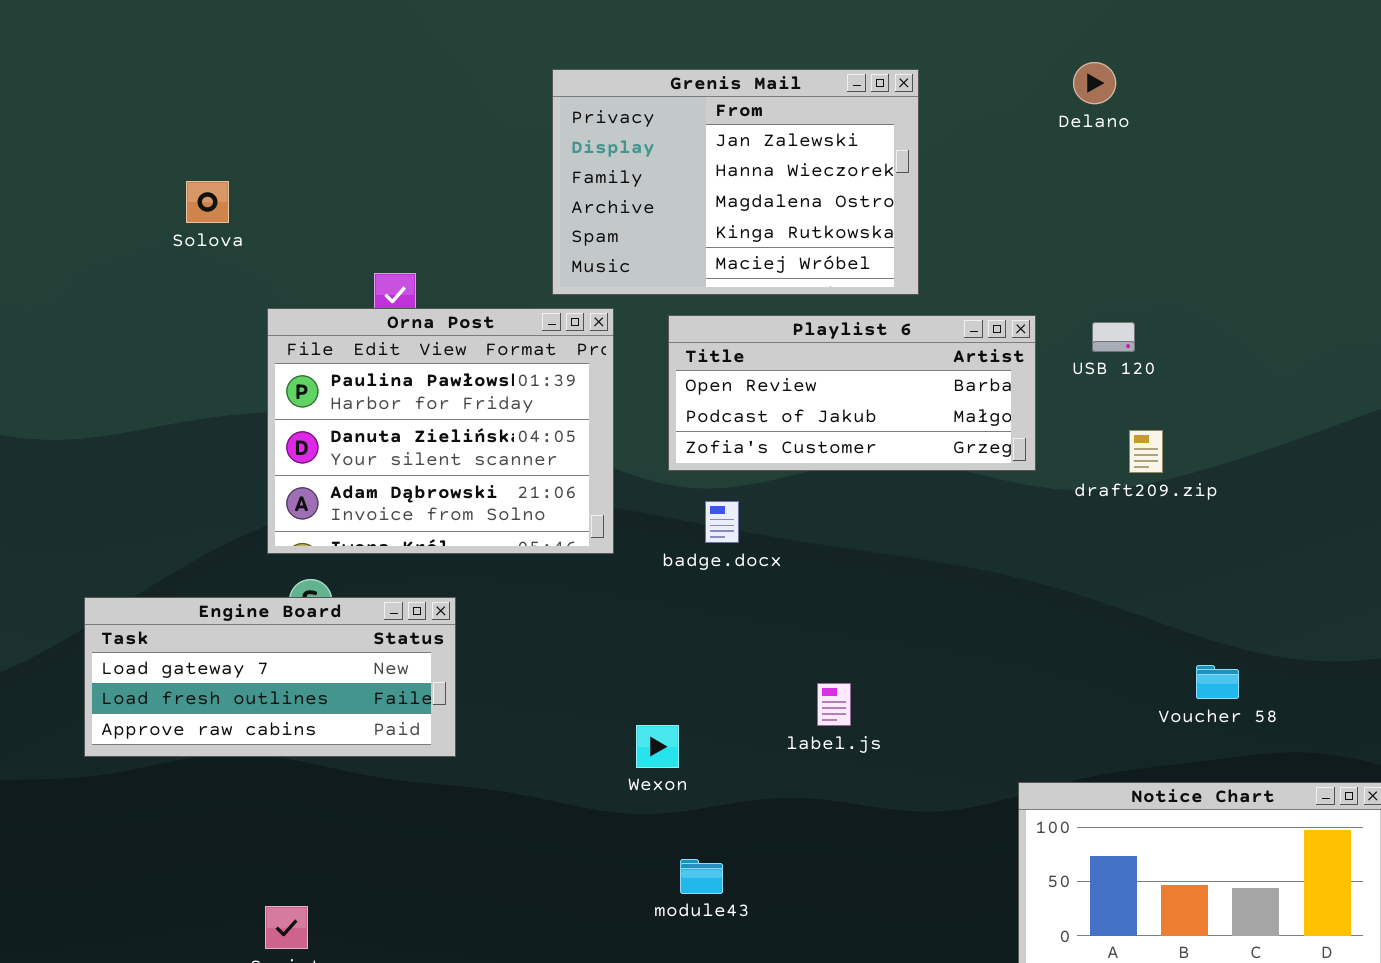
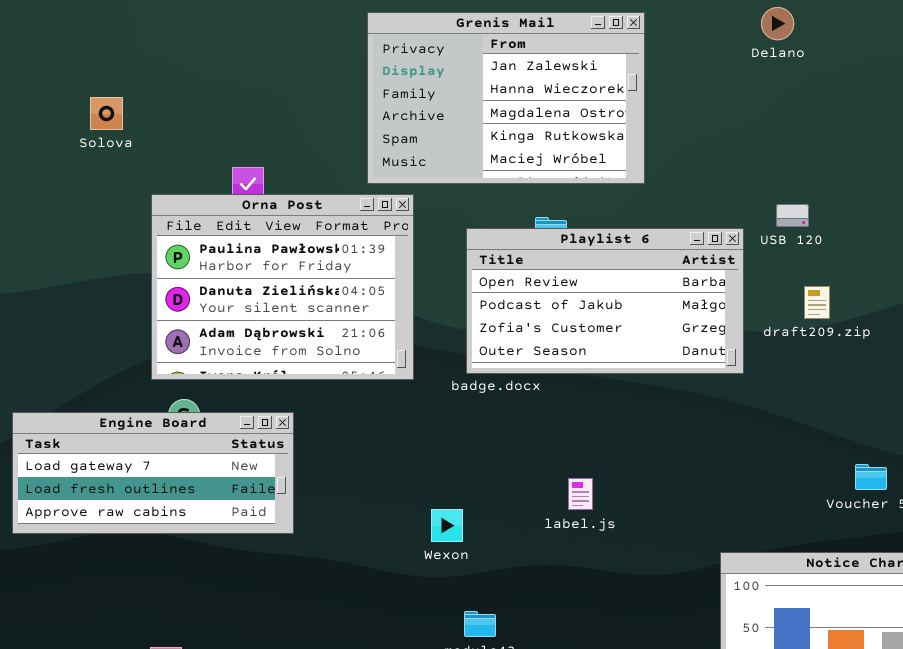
Playlist 6: [668,315,1036,471] -> [466,228,744,374], moved, resized

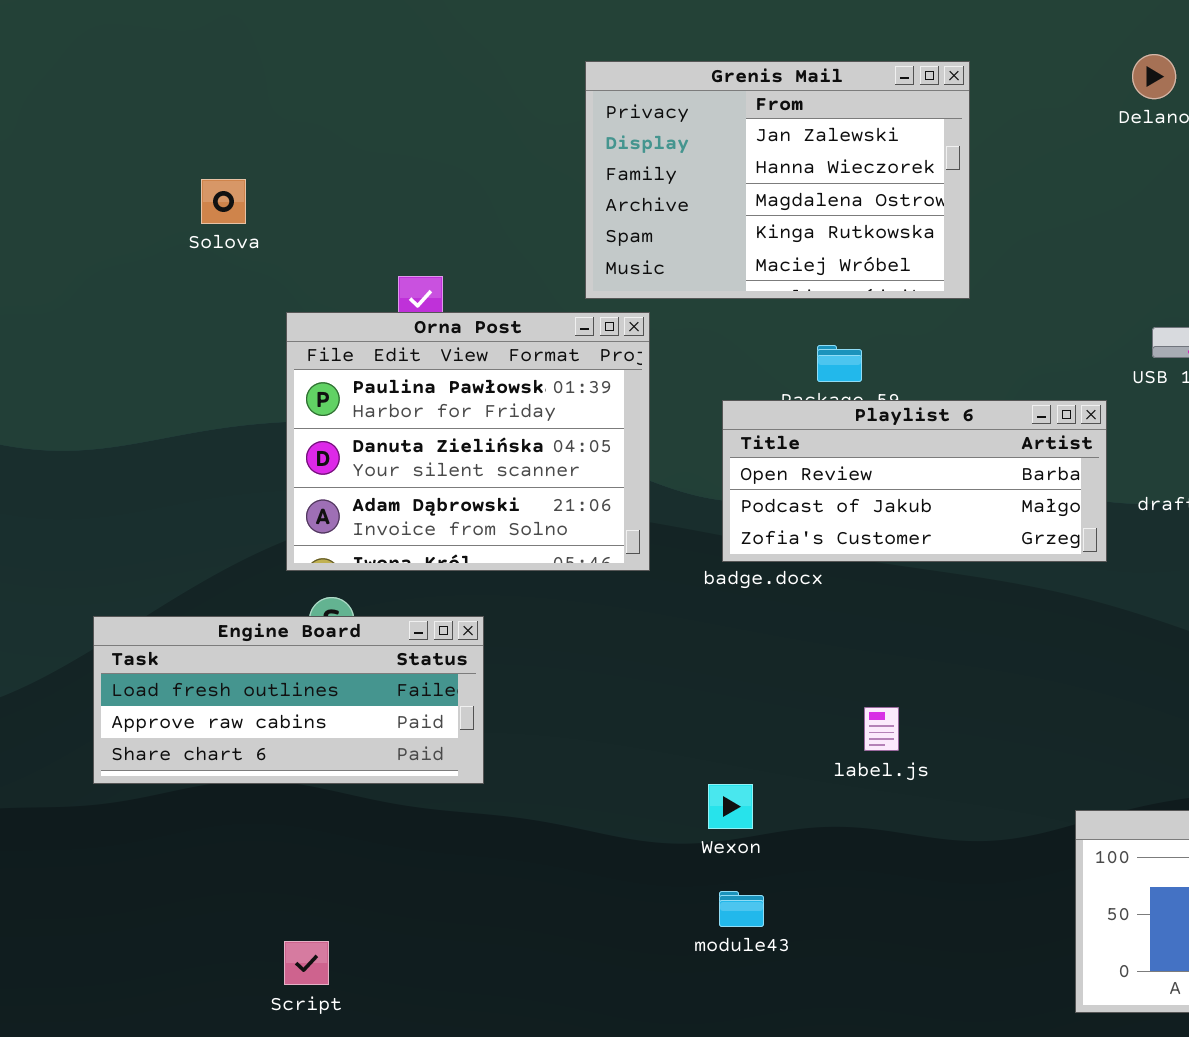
Playlist 6: [466,228,744,374] -> [722,400,1107,562], resized
Engine Board: [12,412,294,534] -> [93,616,484,784], scrolled down 1 row
Wexon: [431,509,463,542] -> [708,784,753,829], moved

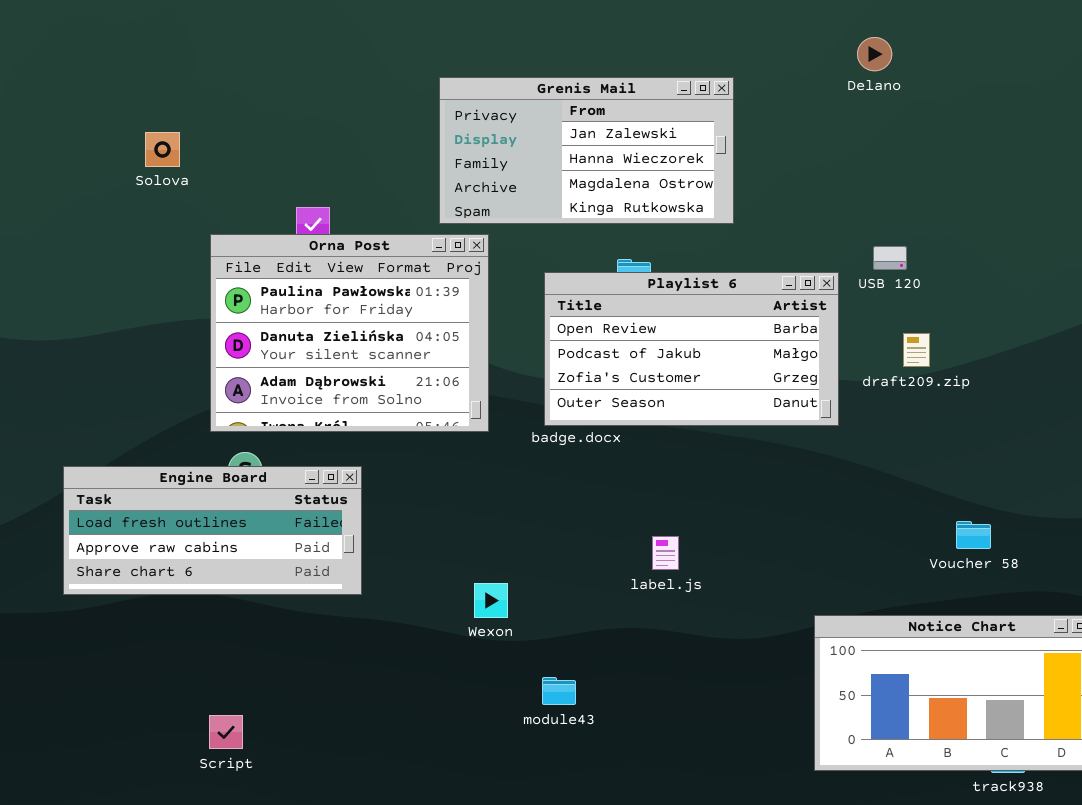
Grenis Mail: [585,61,970,299] -> [439,77,734,224], resized
Playlist 6: [722,400,1107,562] -> [544,272,839,426], resized
Wexon: [708,784,753,829] -> [474,583,508,618], moved

